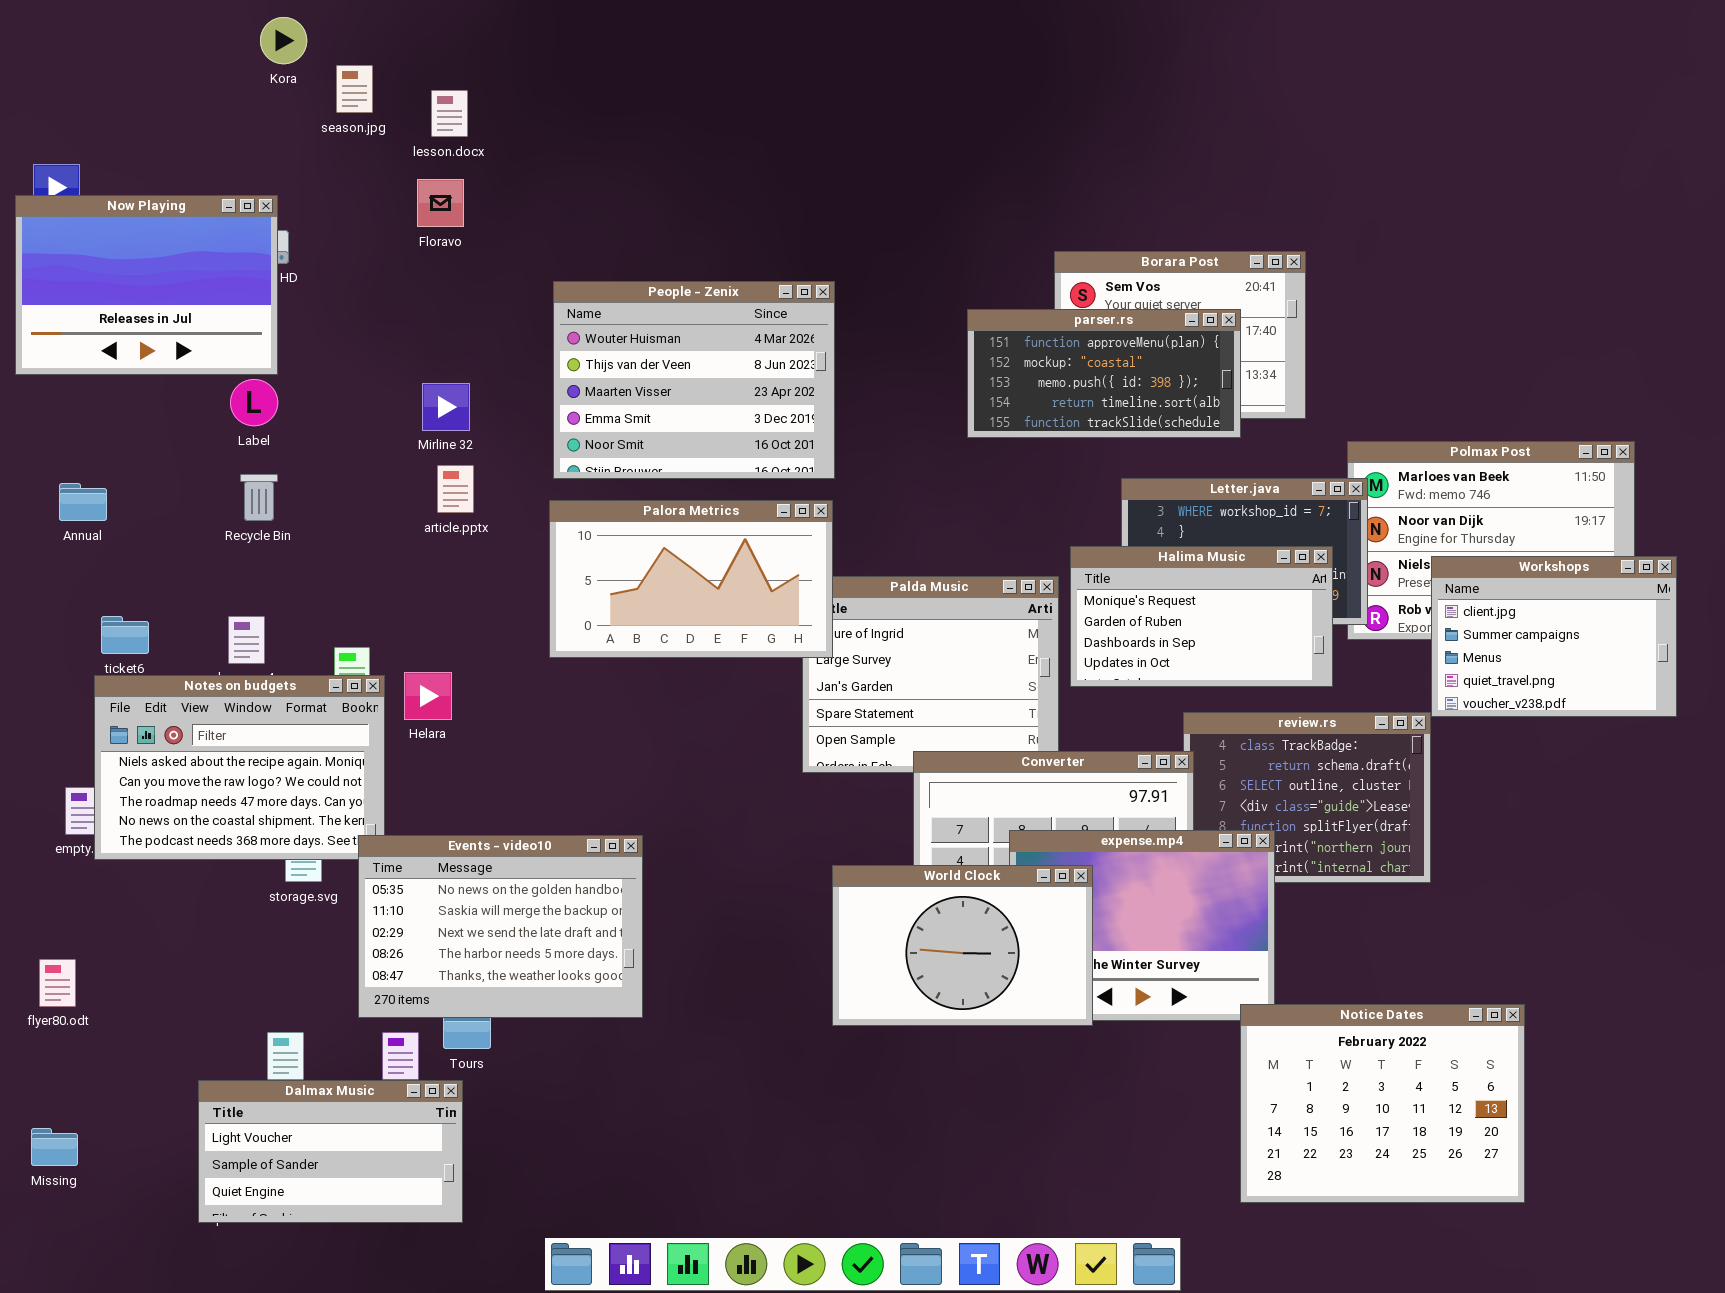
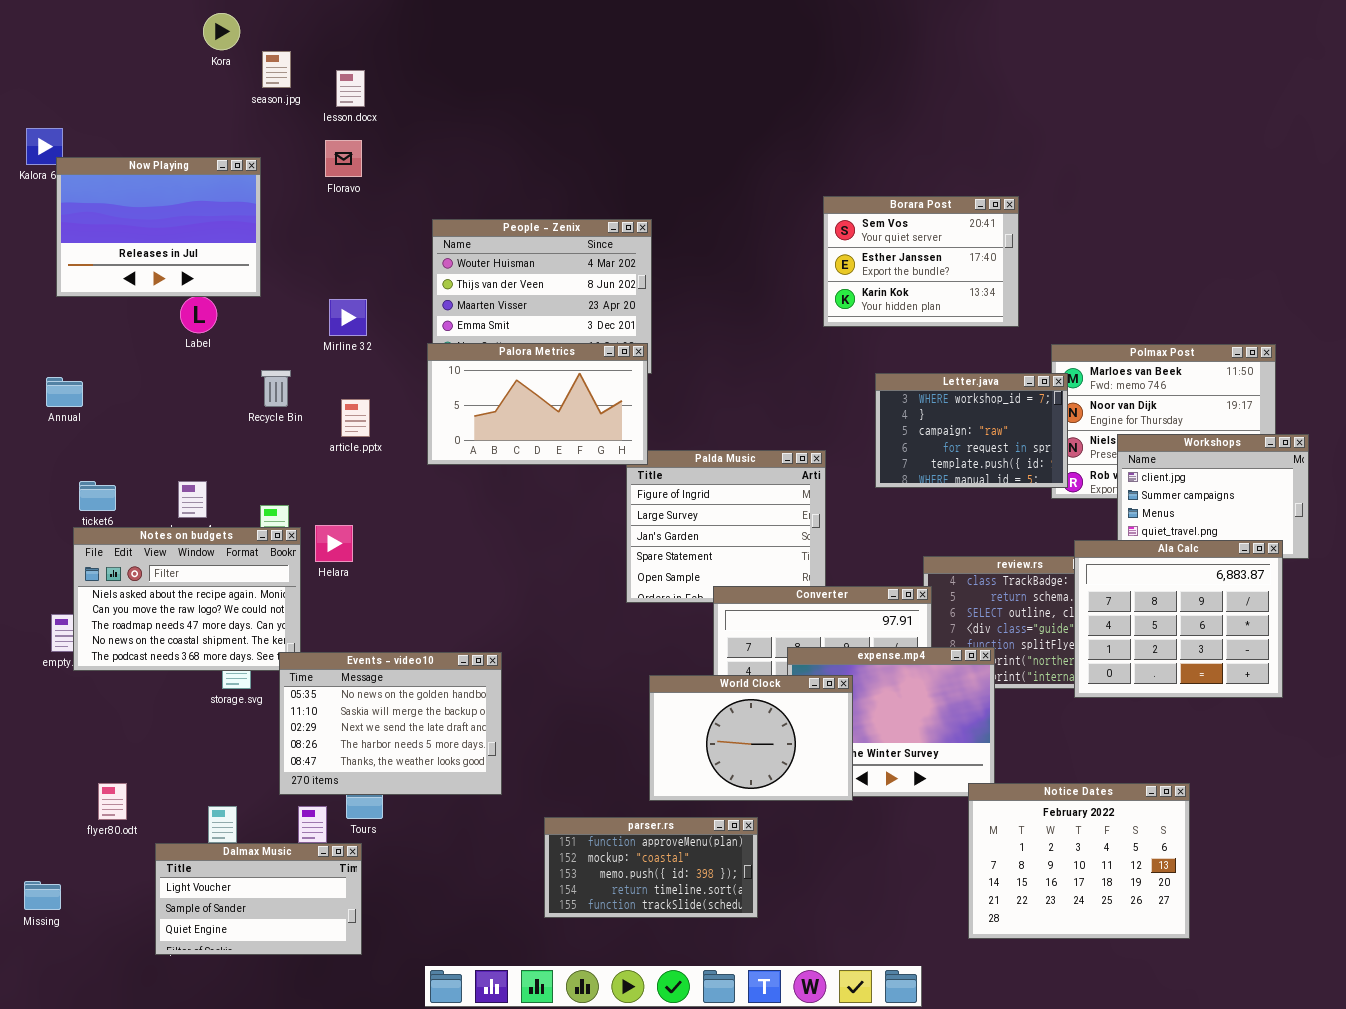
Now Playing: [15,195,278,375] -> [56,157,261,297], moved
parser.rs: [967,309,1241,438] -> [544,817,758,918], moved
article.pptx: [437,465,474,513] -> [341,399,370,437], moved
Recycle Bin: [240,474,278,521] -> [261,370,291,407], moved
Palora Metrics: [549,500,833,658] -> [427,343,648,465], moved
Halima Music: [1070,546,1333,687] -> none, closed
Ala Calc: none -> [1074,540,1283,698], opened
flyer80.odt: [39,959,76,1007] -> [98,783,127,820], moved

